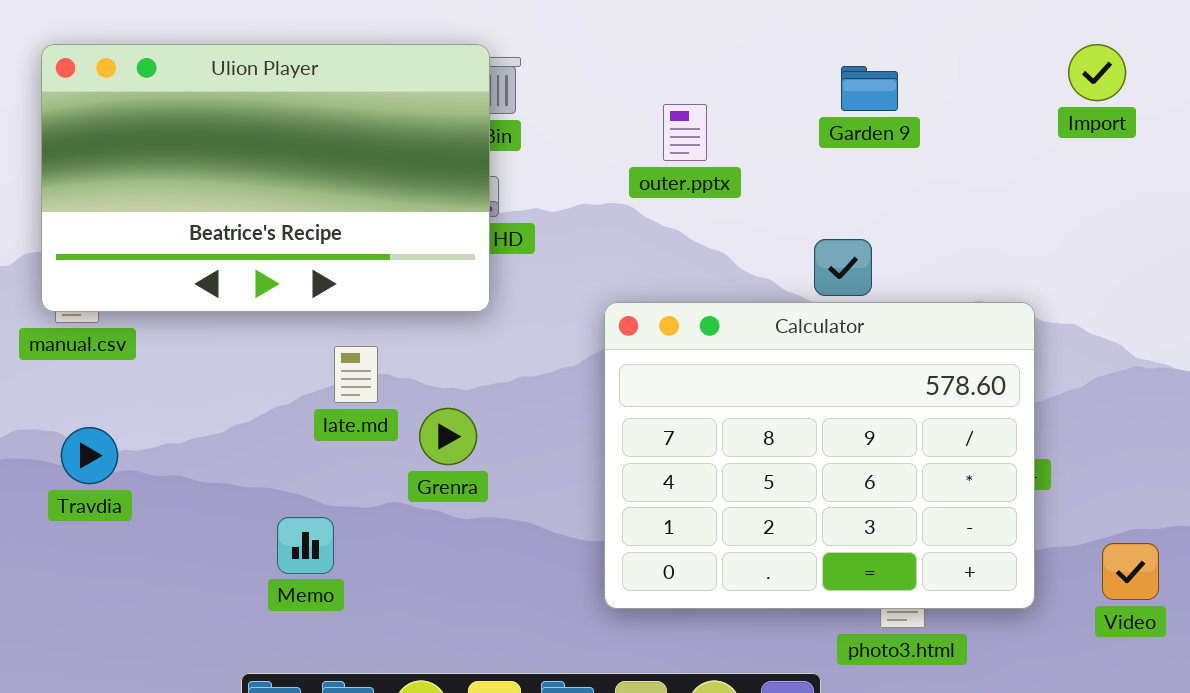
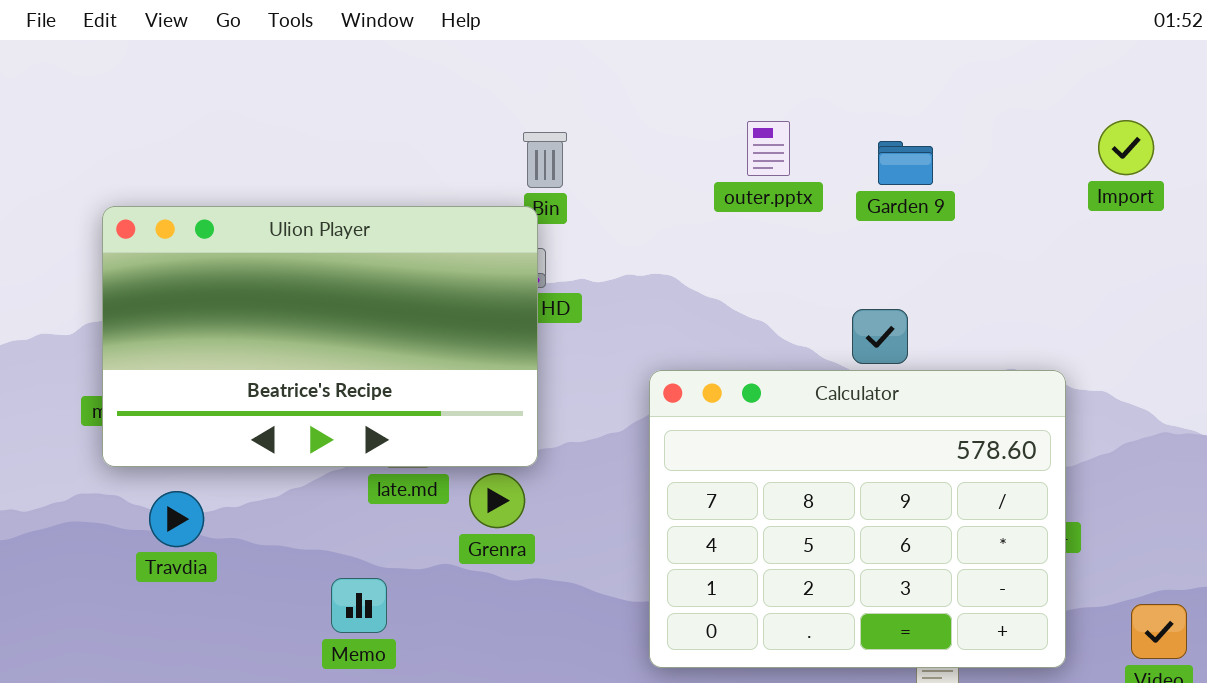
Ulion Player: [41,44,490,312] -> [102,206,538,467], moved
outer.pptx: [663,104,707,161] -> [747,121,790,176], moved
Travdia: [61,427,118,484] -> [149,491,204,547], moved

